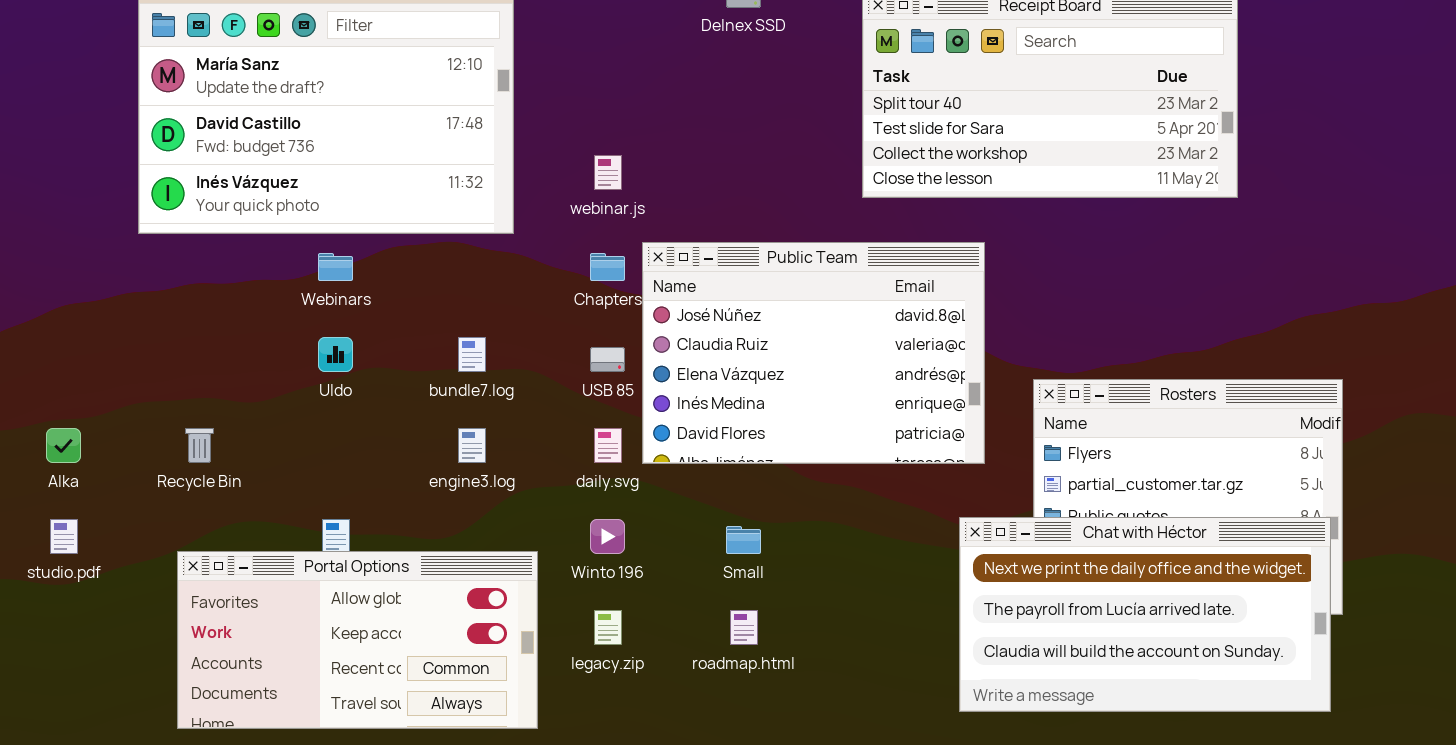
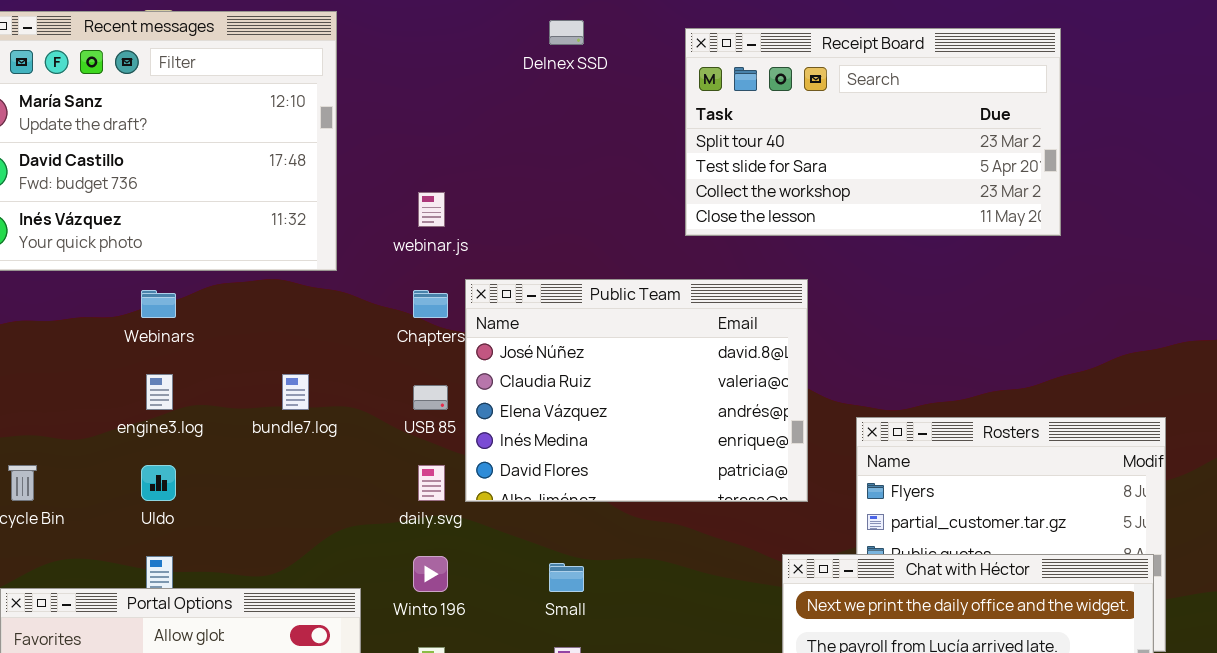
Uldo: [318,337,353,372] -> [141,465,176,501], moved
engine3.log: [458,428,486,463] -> [146,374,173,410], moved

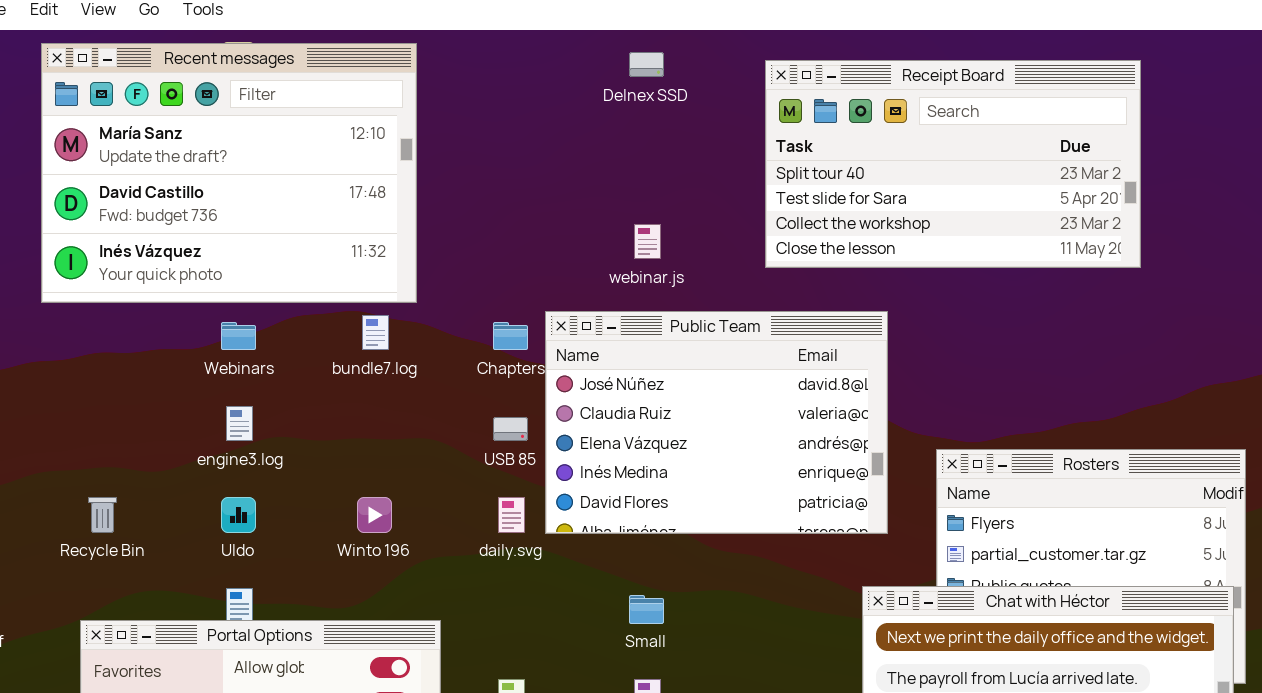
webinar.js: [418,192,445,227] -> [634,224,661,259], moved
bundle7.log: [282,374,309,410] -> [362,315,389,350], moved
Winto 196: [413,556,448,592] -> [357,497,392,533], moved

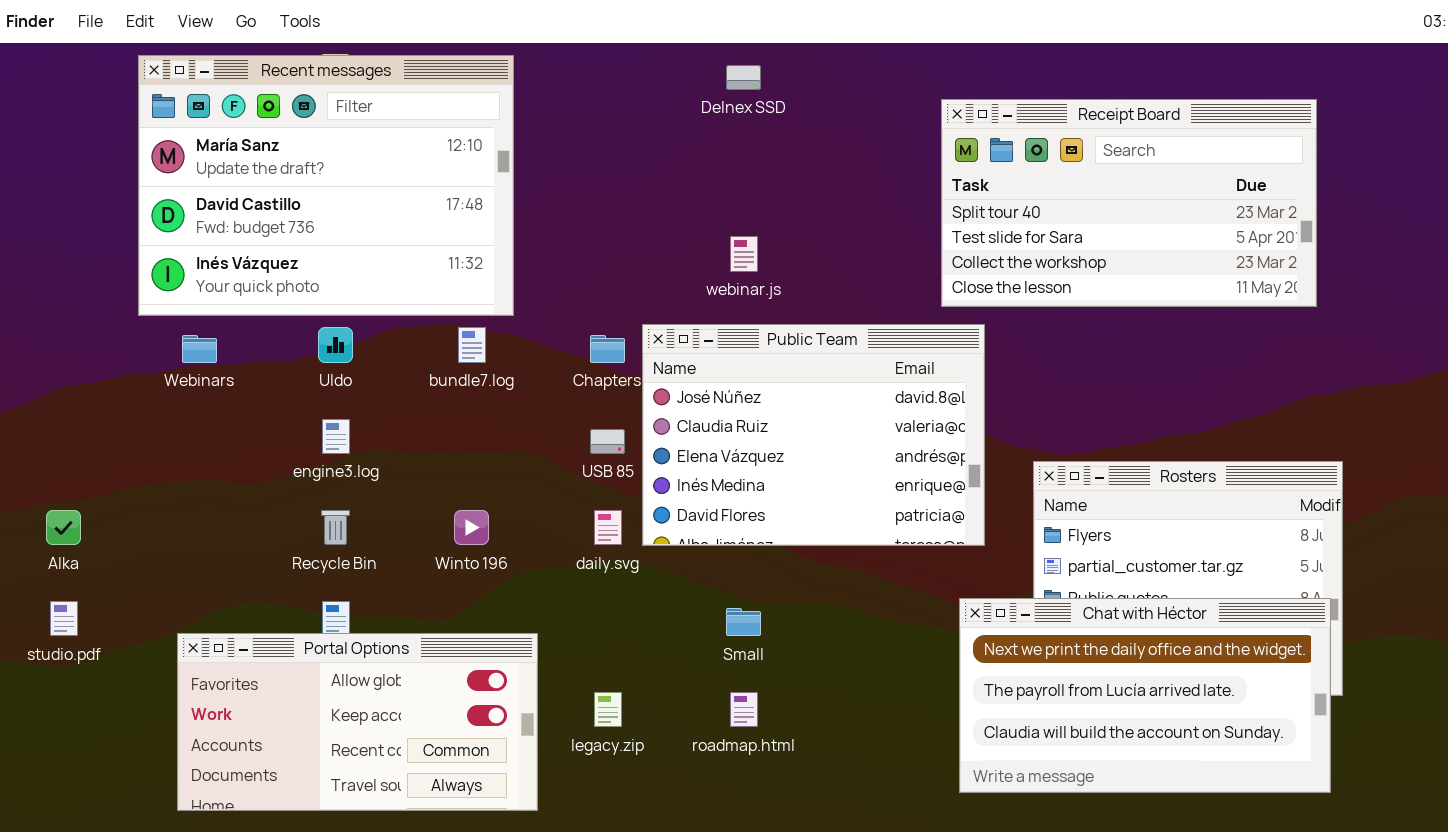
Receipt Board: [765,60,1141,268] -> [941,99,1317,307], moved
Webinars: [221,322,256,350] -> [182,335,217,363], moved
Recycle Bin: [88,497,117,533] -> [321,510,350,545], moved
Uldo: [221,497,256,533] -> [318,327,353,363], moved

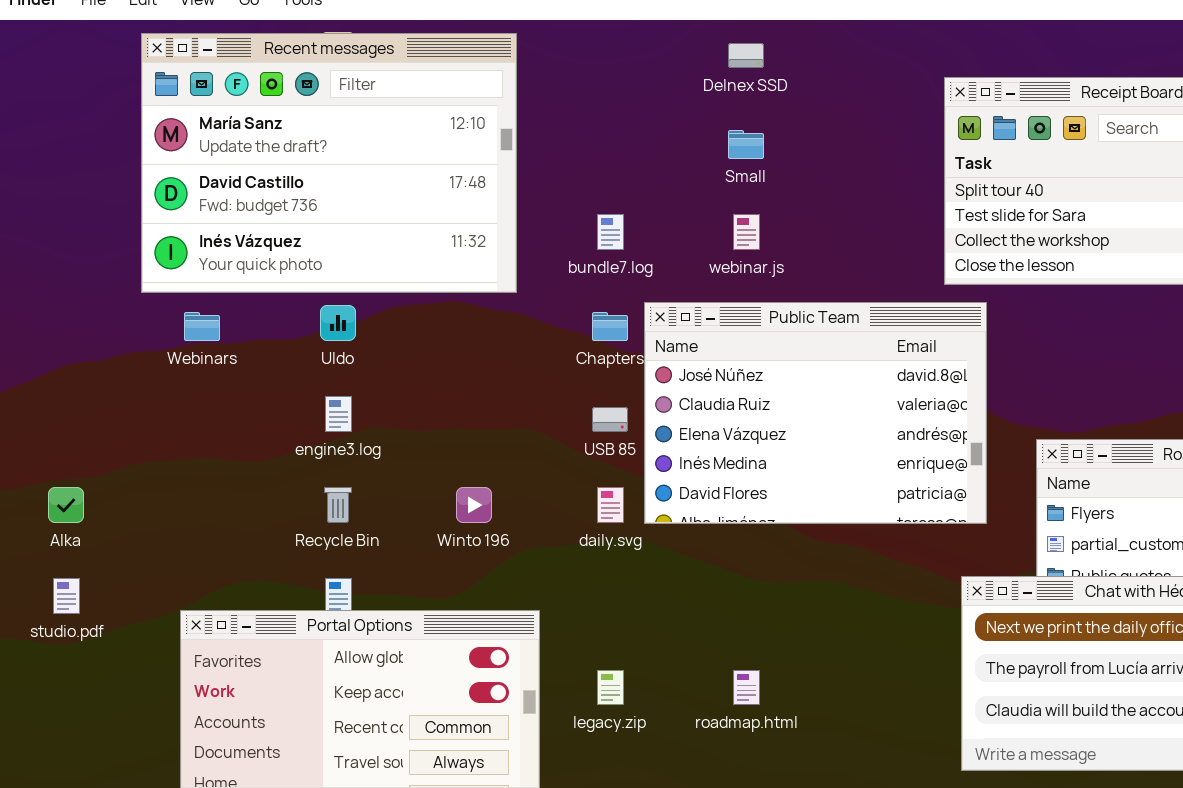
bundle7.log: [458,327,486,363] -> [597,214,624,250], moved
Small: [726,608,761,636] -> [728,130,764,159], moved

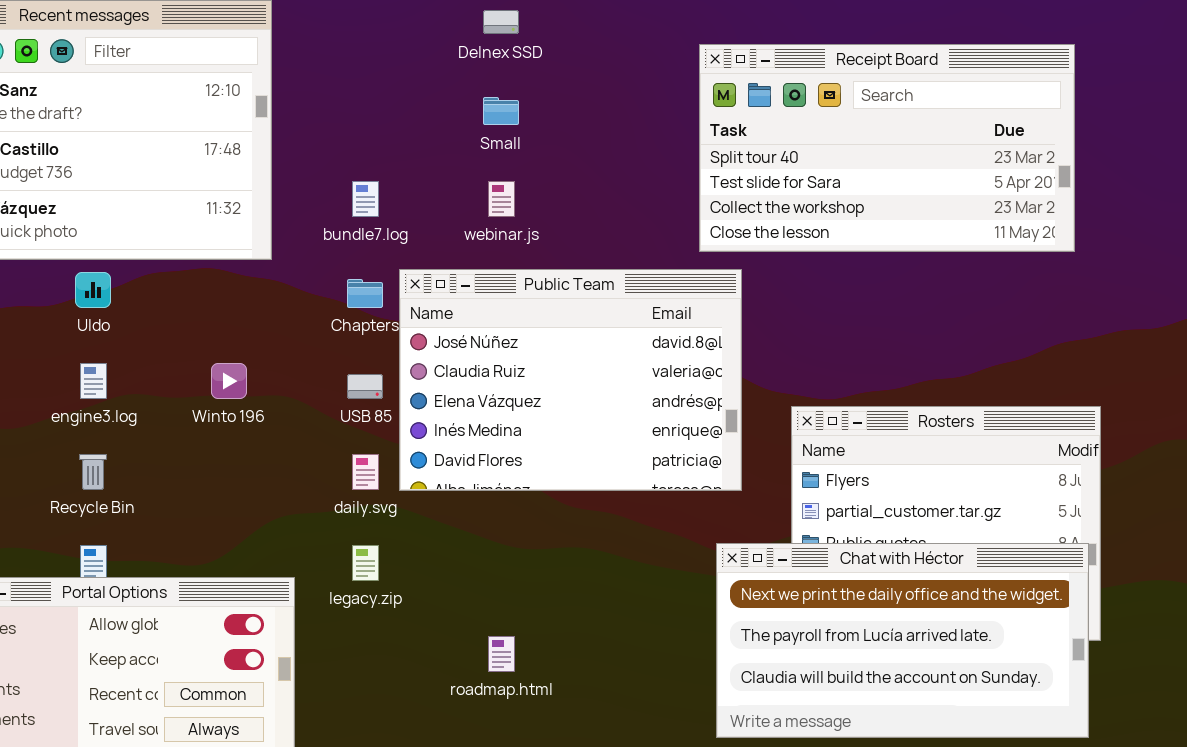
Winto 196: [456,487,492,523] -> [211,363,247,399], moved
legacy.zip: [597,670,624,705] -> [352,545,379,581], moved

